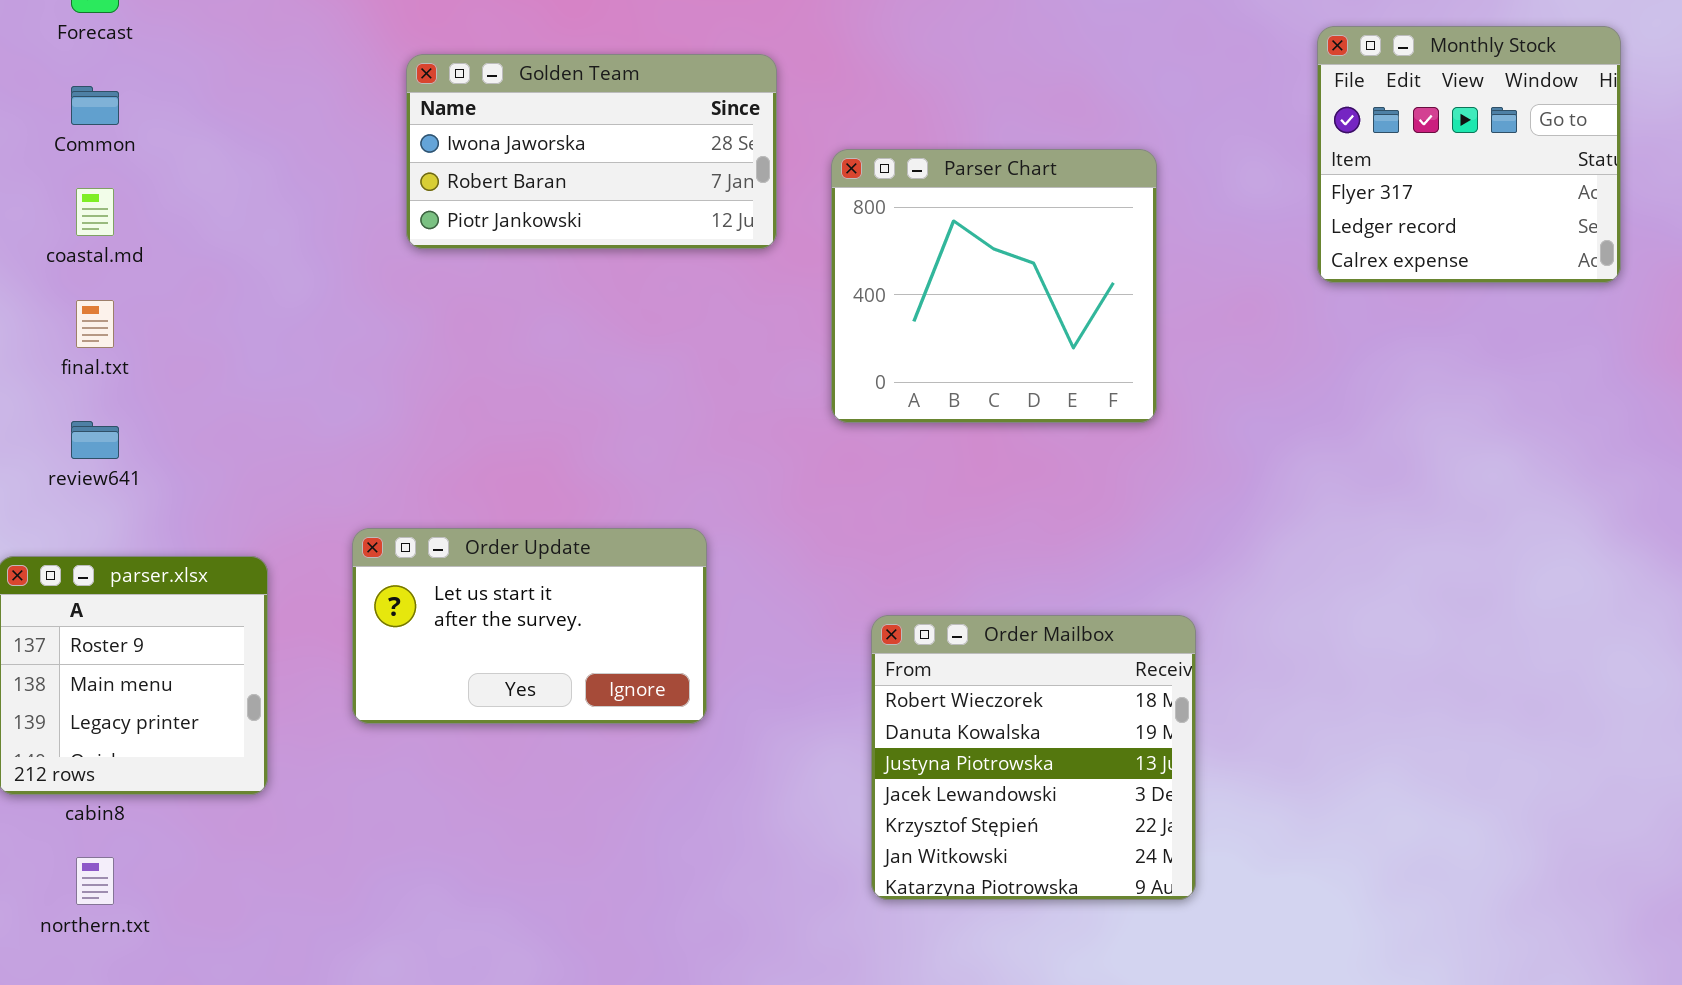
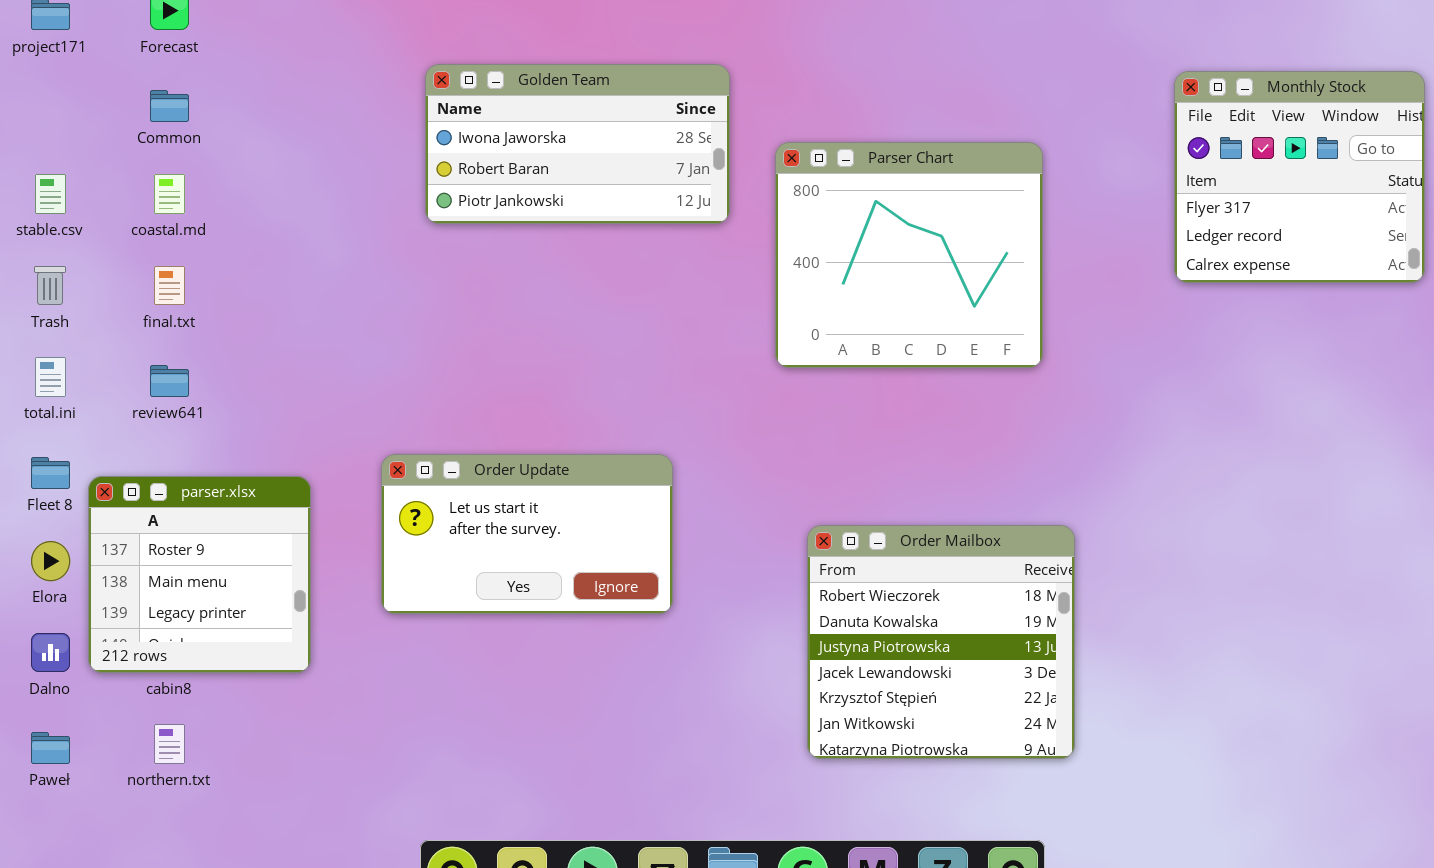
Monthly Stock: [1317,26,1621,283] -> [1174,71,1425,283], moved

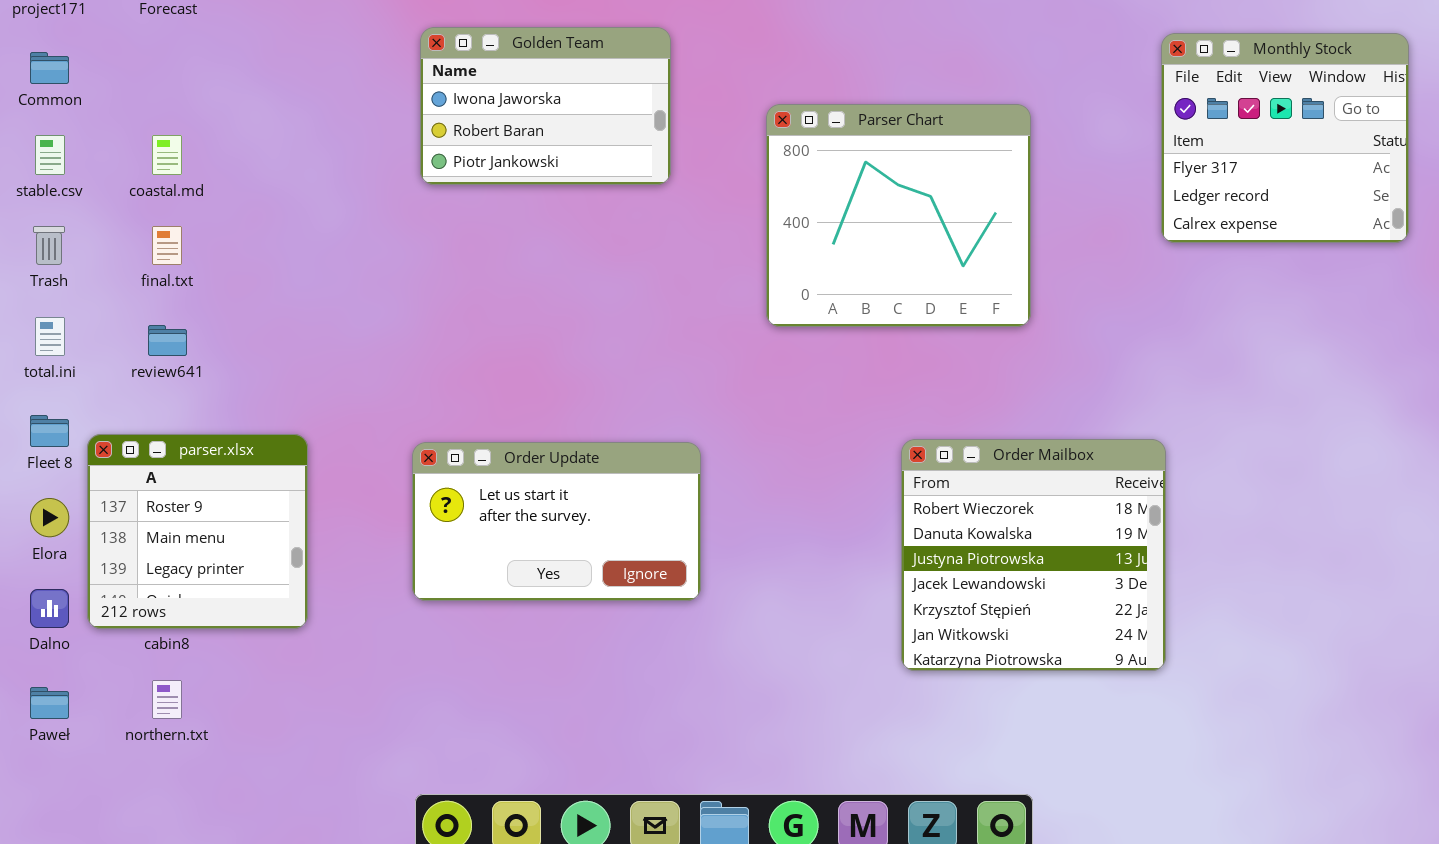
Golden Team: [425,64,730,224] -> [420,27,671,185], resized
Common: [150,90,189,122] -> [30,52,69,84], moved
Order Update: [381,454,673,614] -> [412,442,701,601], moved
Order Mailbox: [807,525,1075,759] -> [901,439,1166,671], moved

